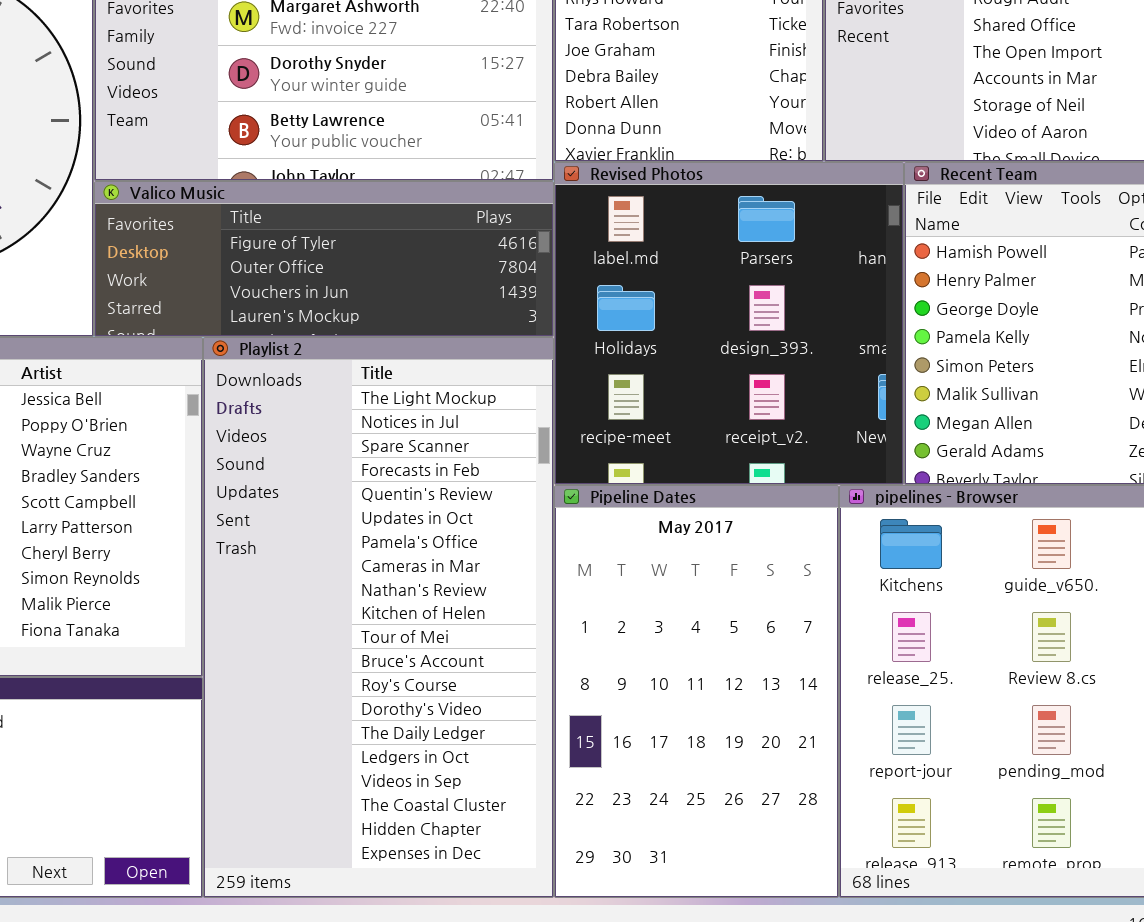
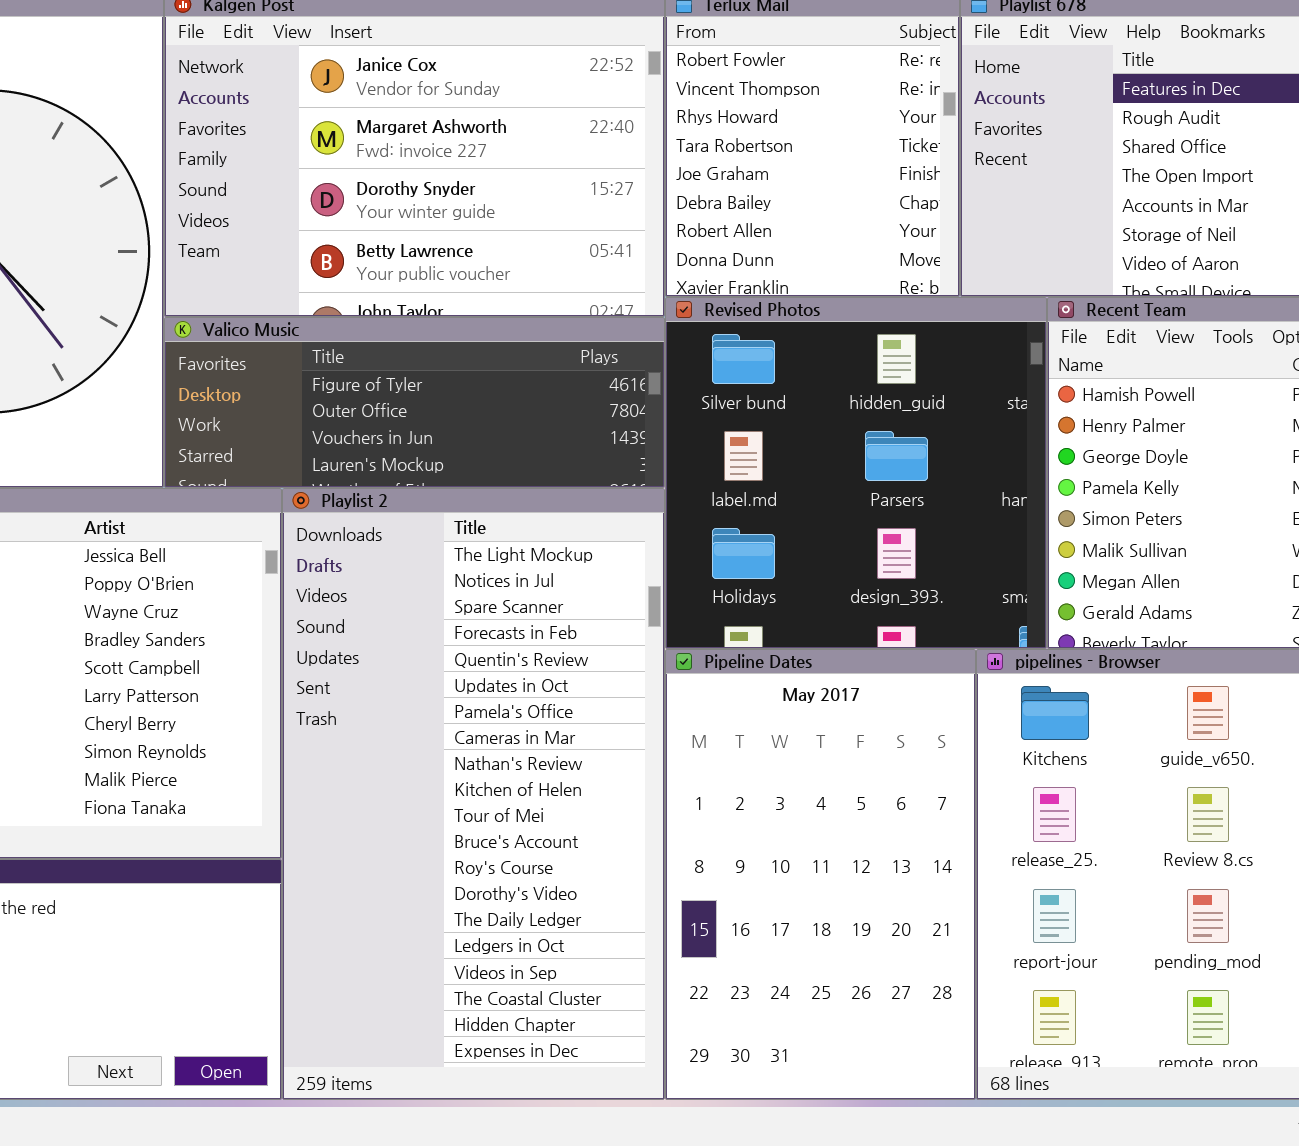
Revised Photos: [554,162,904,485] -> [665,297,1047,649], scrolled up 1 row

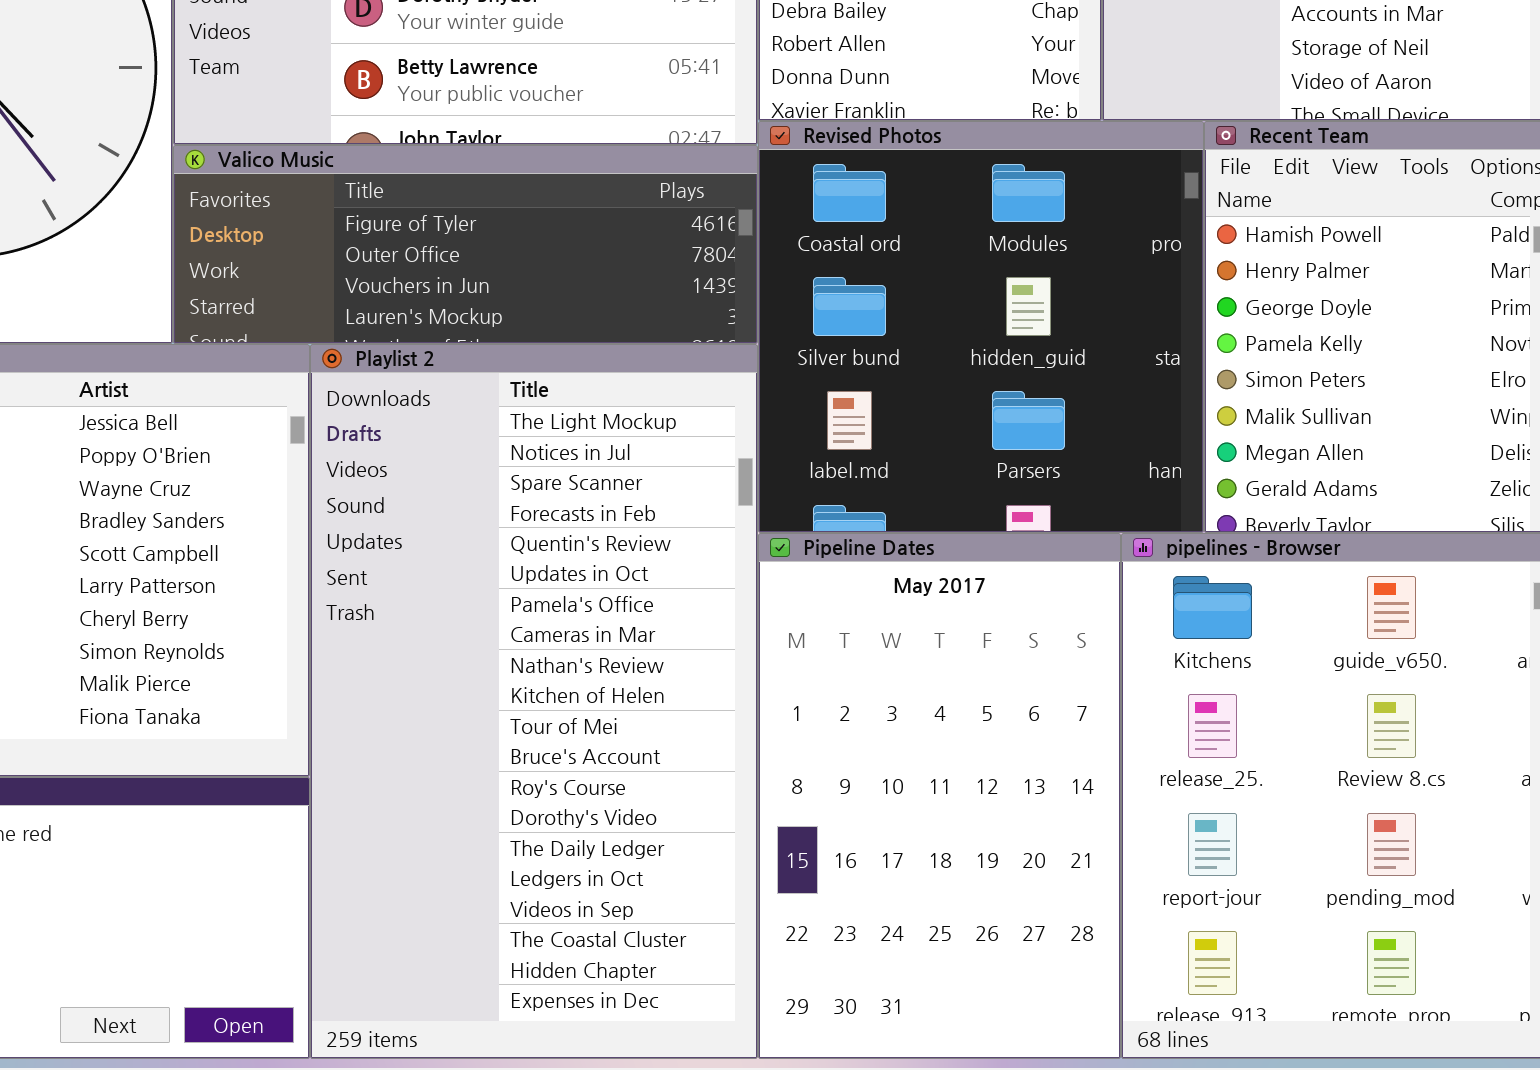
Revised Photos: [665,297,1047,649] -> [758,121,1204,533], scrolled up 1 row

